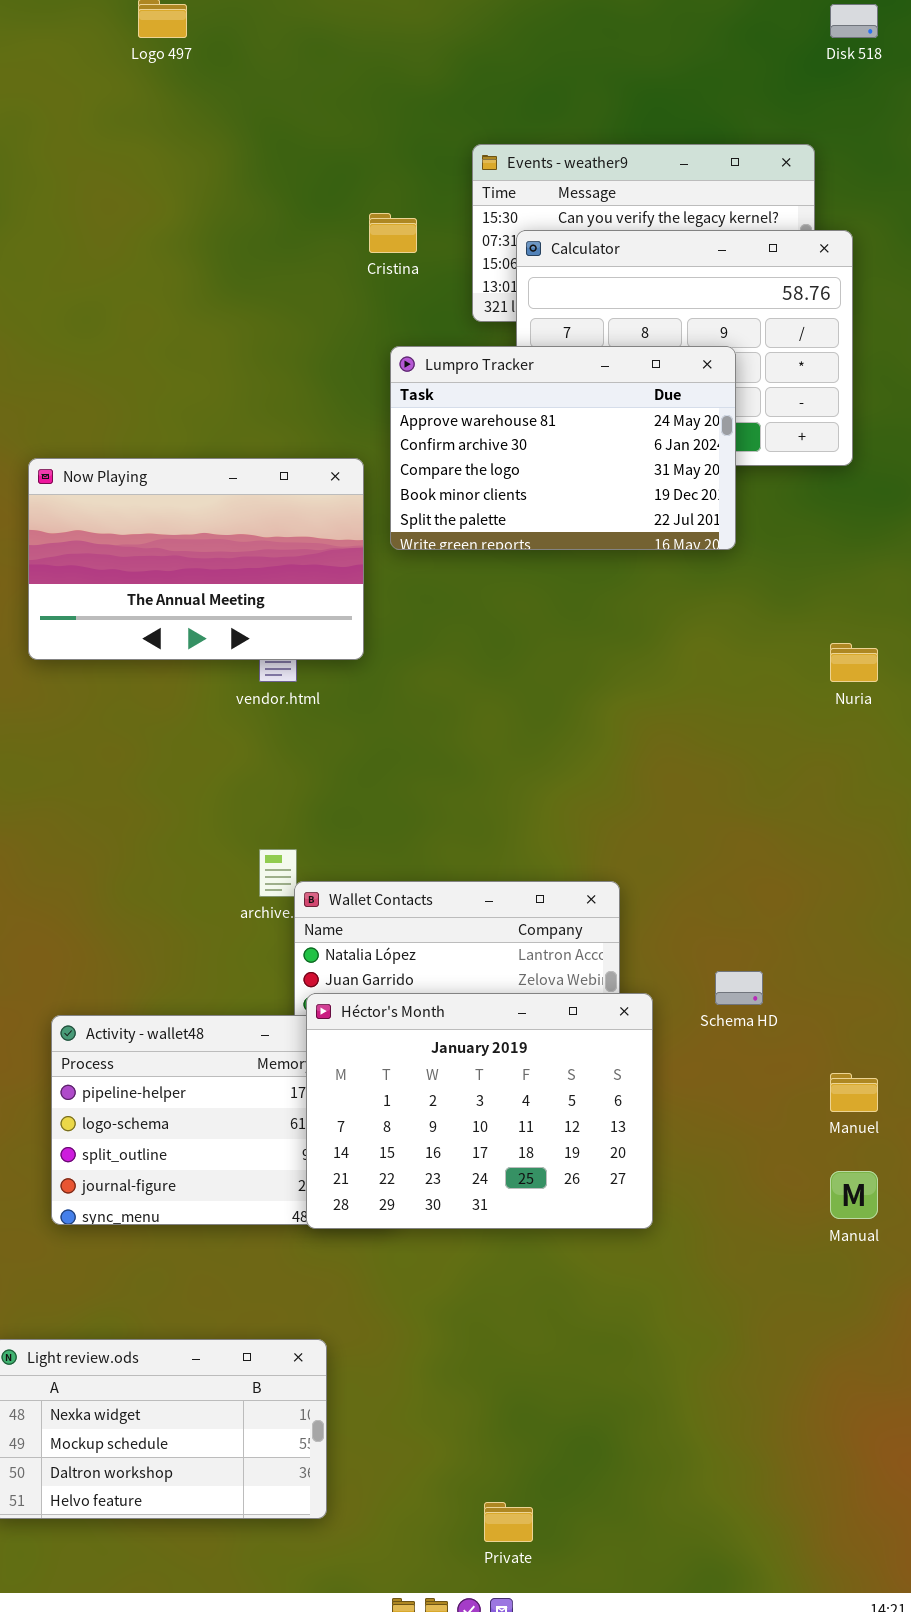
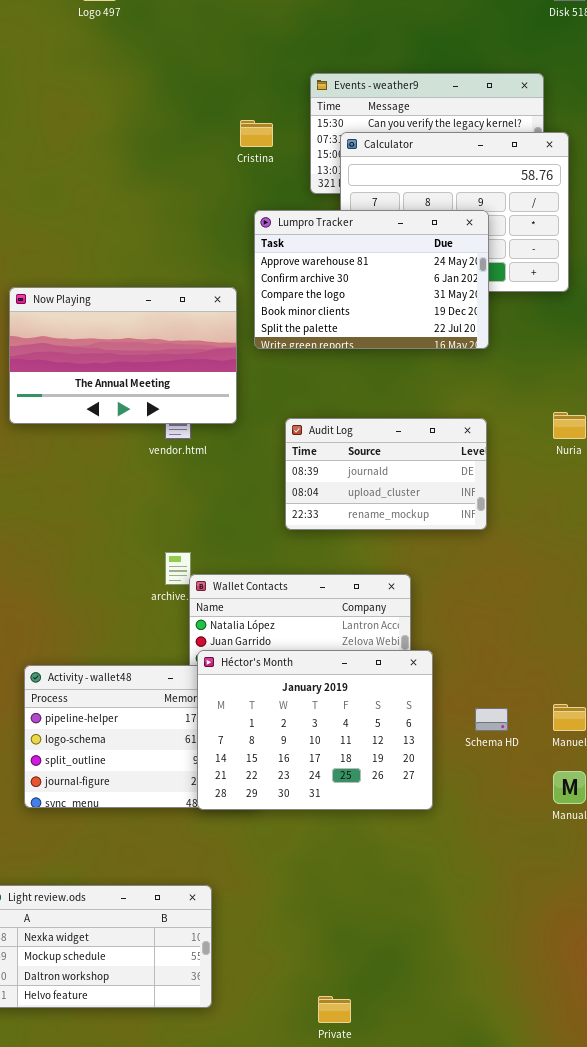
Audit Log: none -> [285,418,487,530], opened
Schema HD: [715,971,763,1005] -> [475,708,508,731], moved

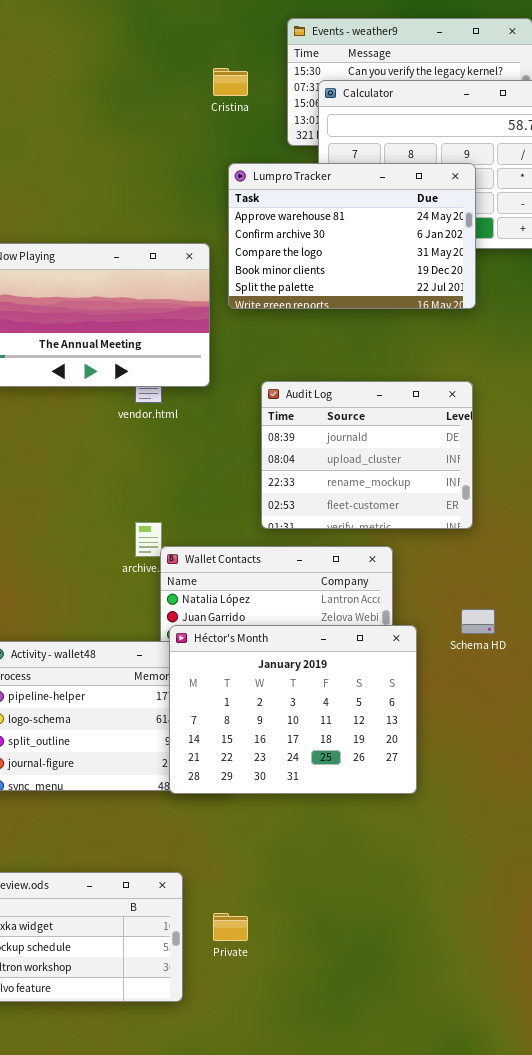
Audit Log: [285,418,487,530] -> [261,381,473,529], resized
Schema HD: [475,708,508,731] -> [461,609,495,634], moved
Private: [318,996,351,1023] -> [213,913,248,941], moved

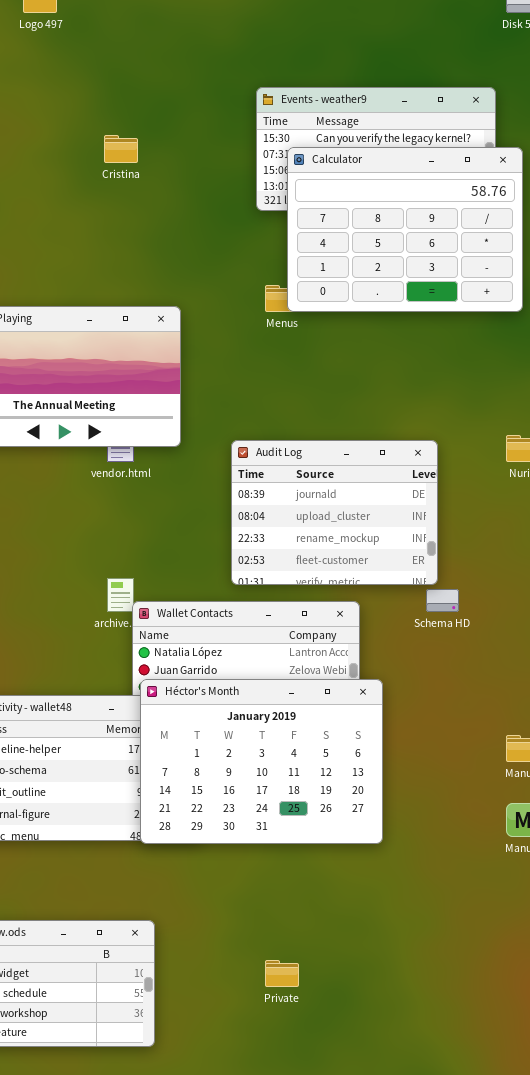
Cristina: [213,68,248,96] -> [104,135,138,163], moved
Lumpro Tracker: [228,163,476,309] -> none, closed
Schema HD: [461,609,495,634] -> [426,589,459,612], moved
Private: [213,913,248,941] -> [265,960,299,987], moved

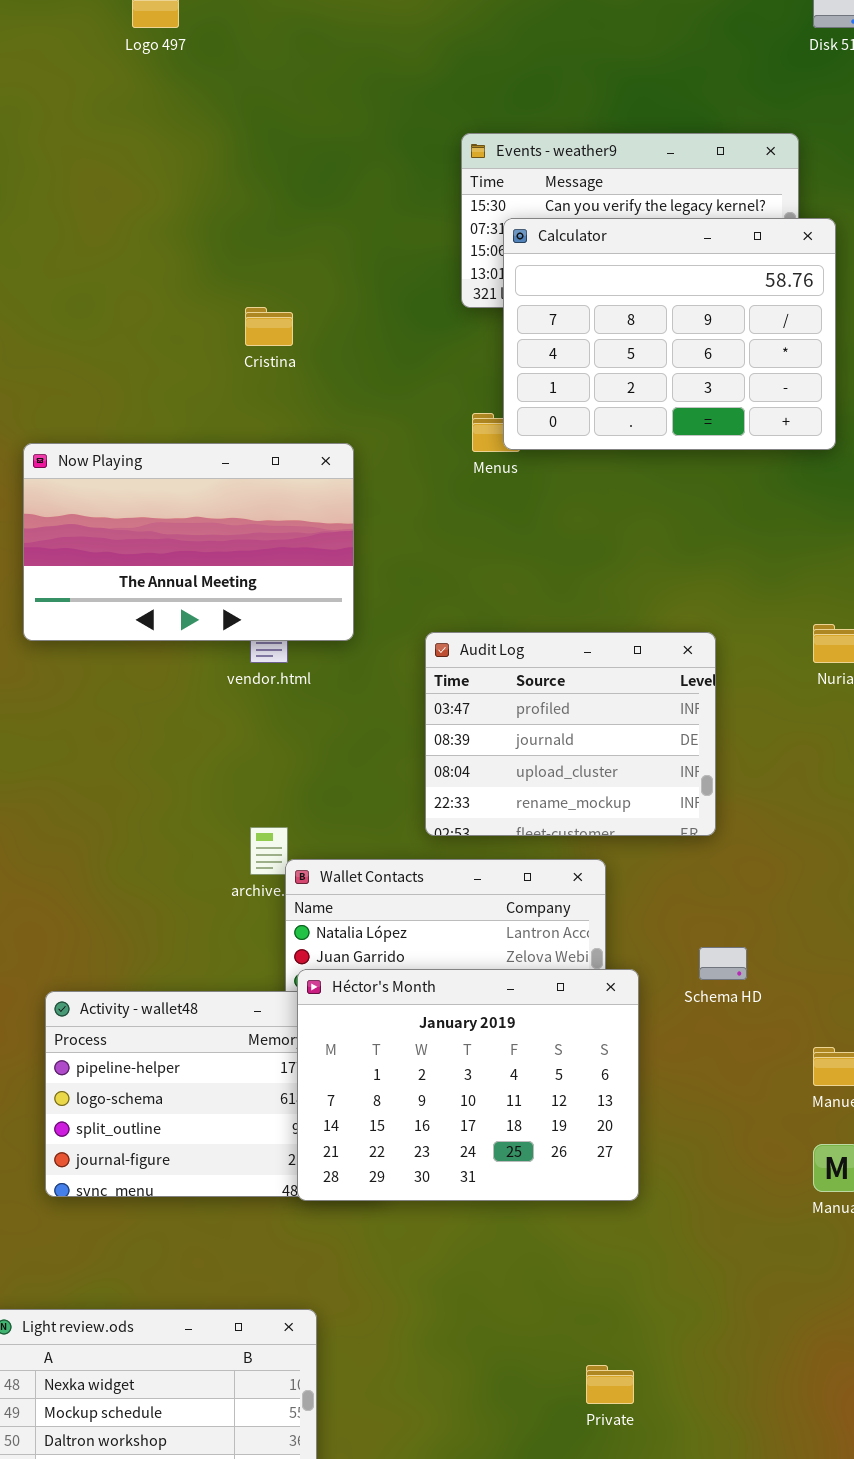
Cristina: [104,135,138,163] -> [245,307,293,346], moved
Audit Log: [231,440,438,585] -> [425,632,716,836], scrolled up 1 row
Schema HD: [426,589,459,612] -> [699,947,747,980], moved
Private: [265,960,299,987] -> [586,1365,634,1404], moved

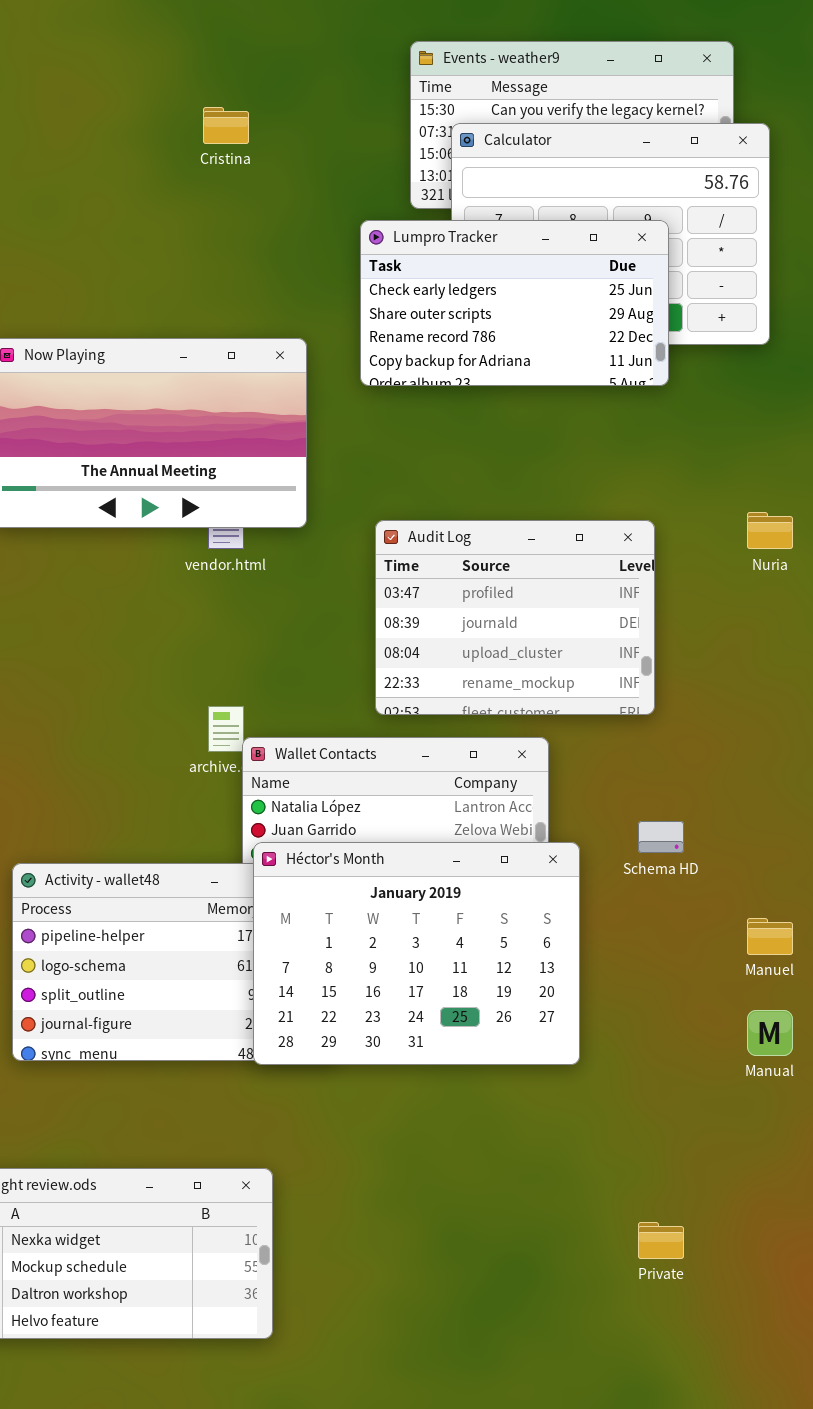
Cristina: [245,307,293,346] -> [203,107,249,144], moved
Lumpro Tracker: none -> [360,220,669,386], opened
Private: [586,1365,634,1404] -> [638,1222,684,1259], moved

